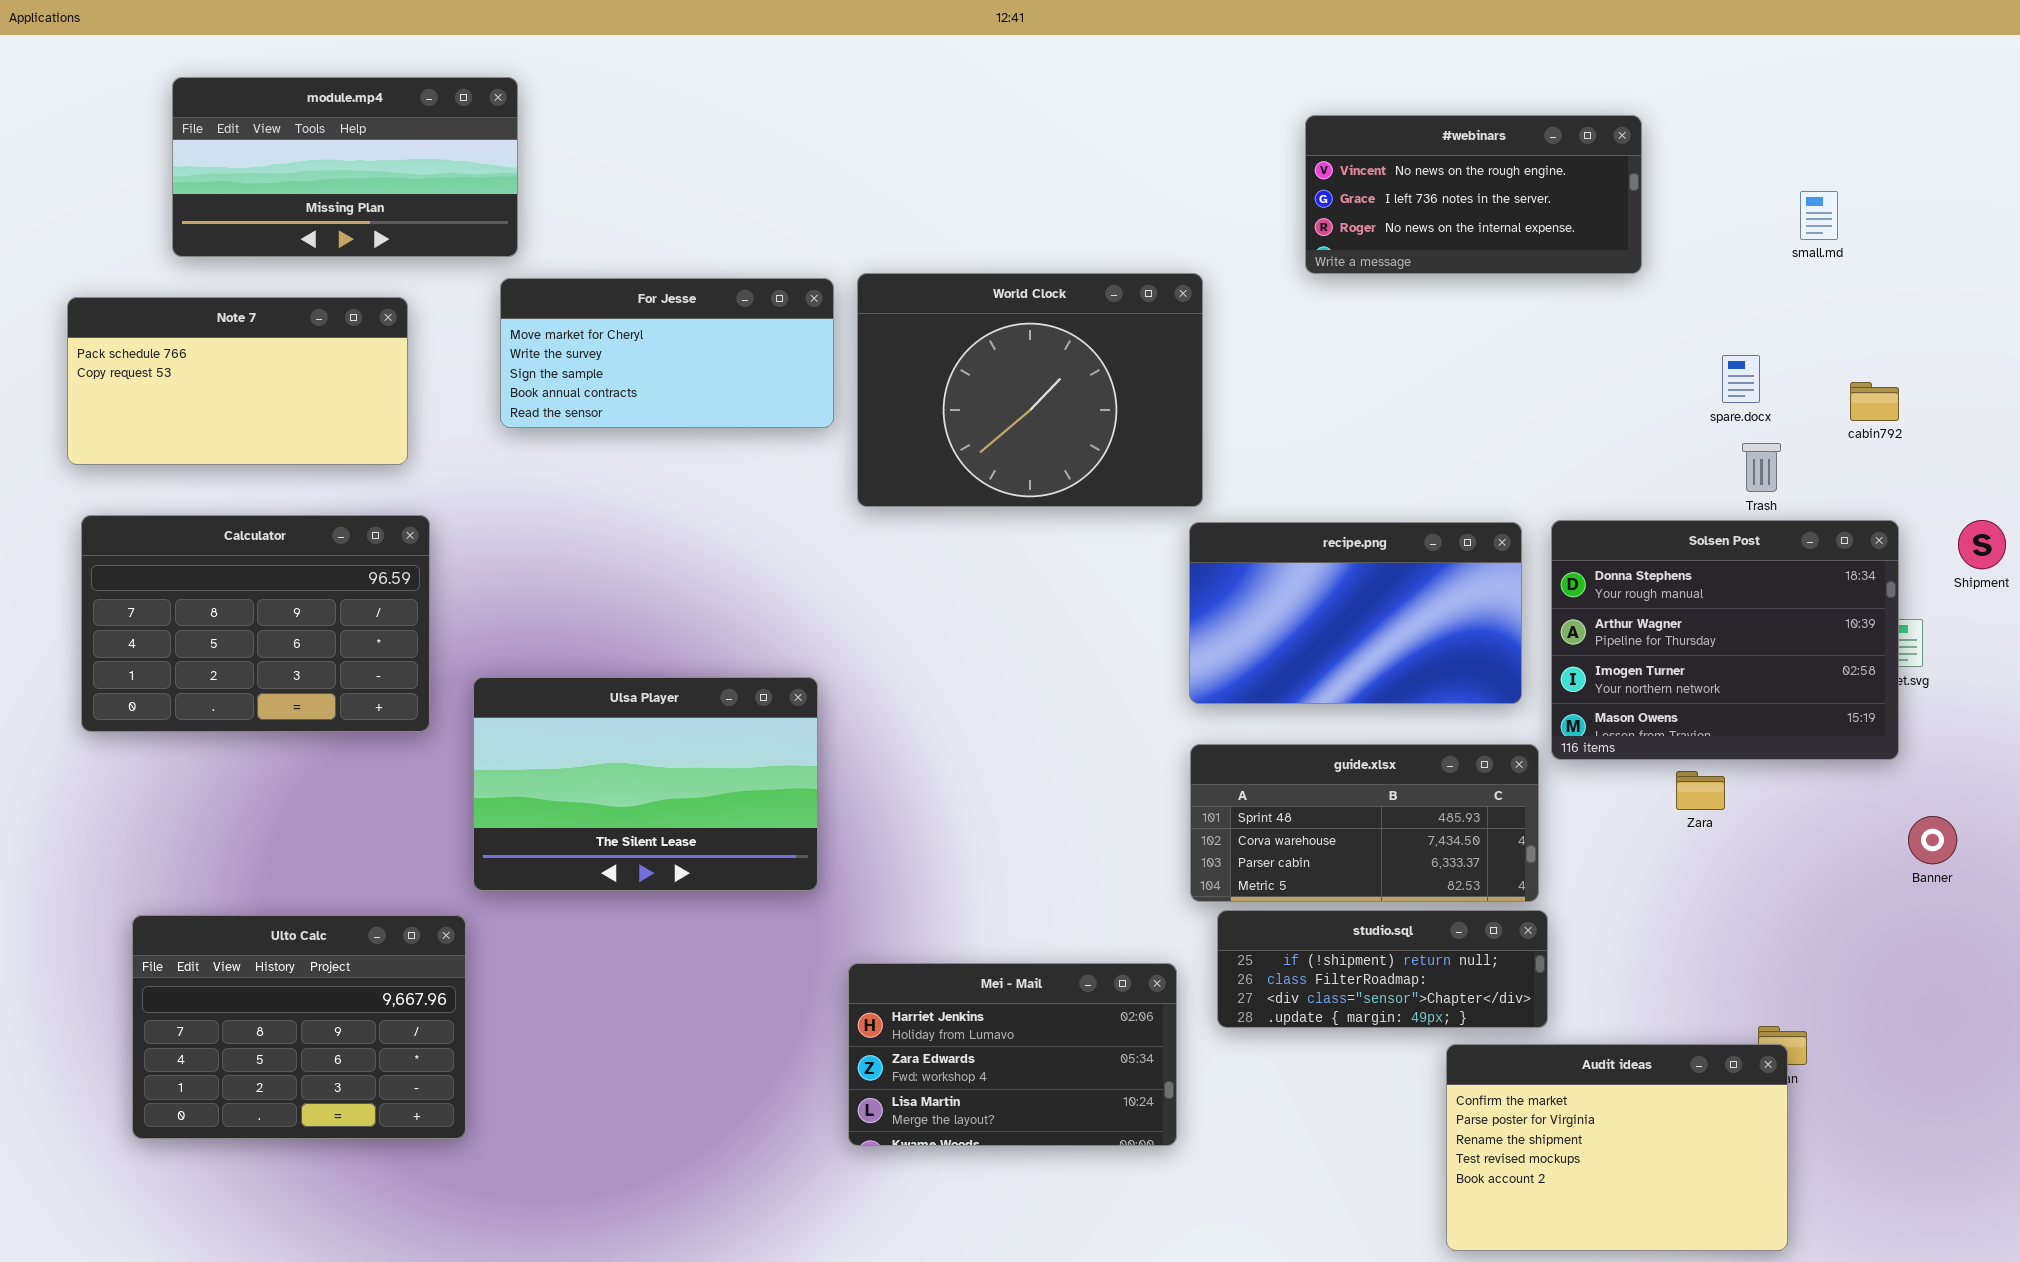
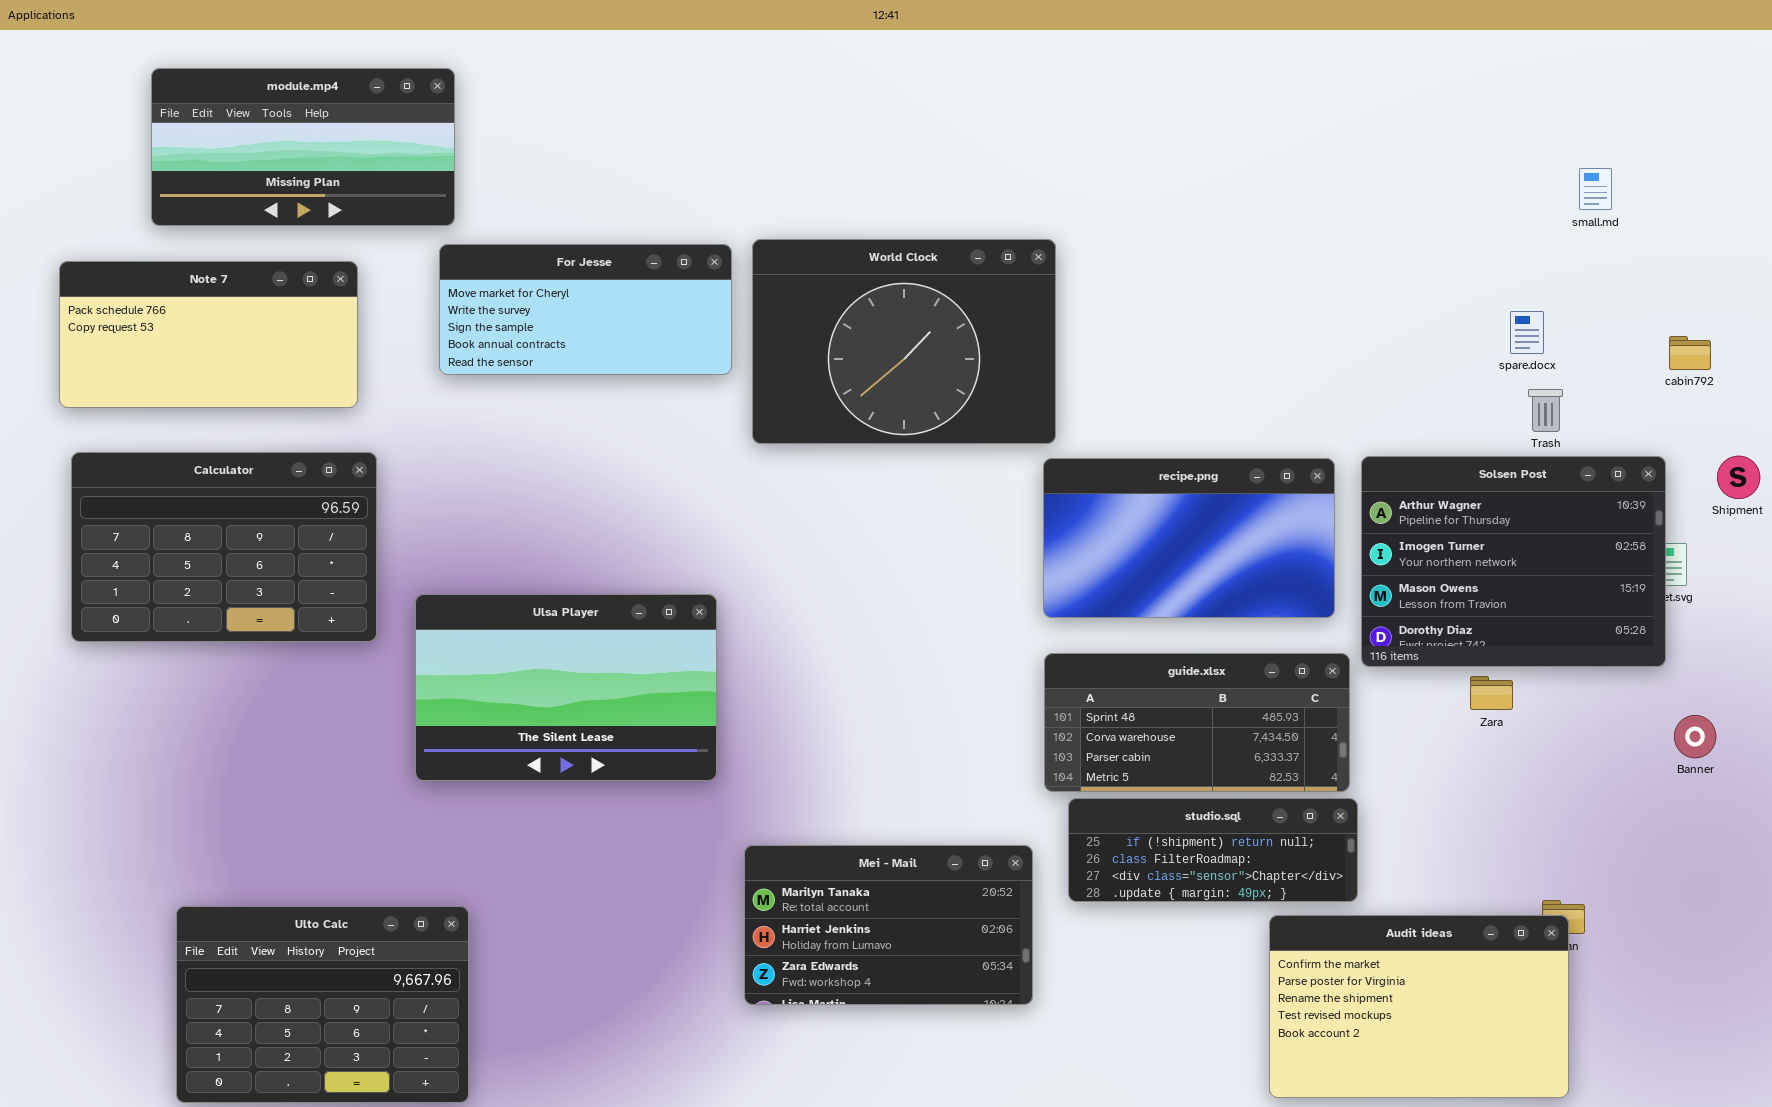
#webinars: [1305,115,1642,274] -> none, closed
cabin792: [1850,382,1899,421] -> [1669,336,1711,370], moved
Solsen Post: [1551,520,1899,760] -> [1361,456,1666,667], scrolled down 1 row
Ulto Calc: [132,915,466,1139] -> [176,906,469,1103], moved
Mei - Mail: [848,963,1177,1146] -> [744,845,1033,1005], scrolled up 1 row

